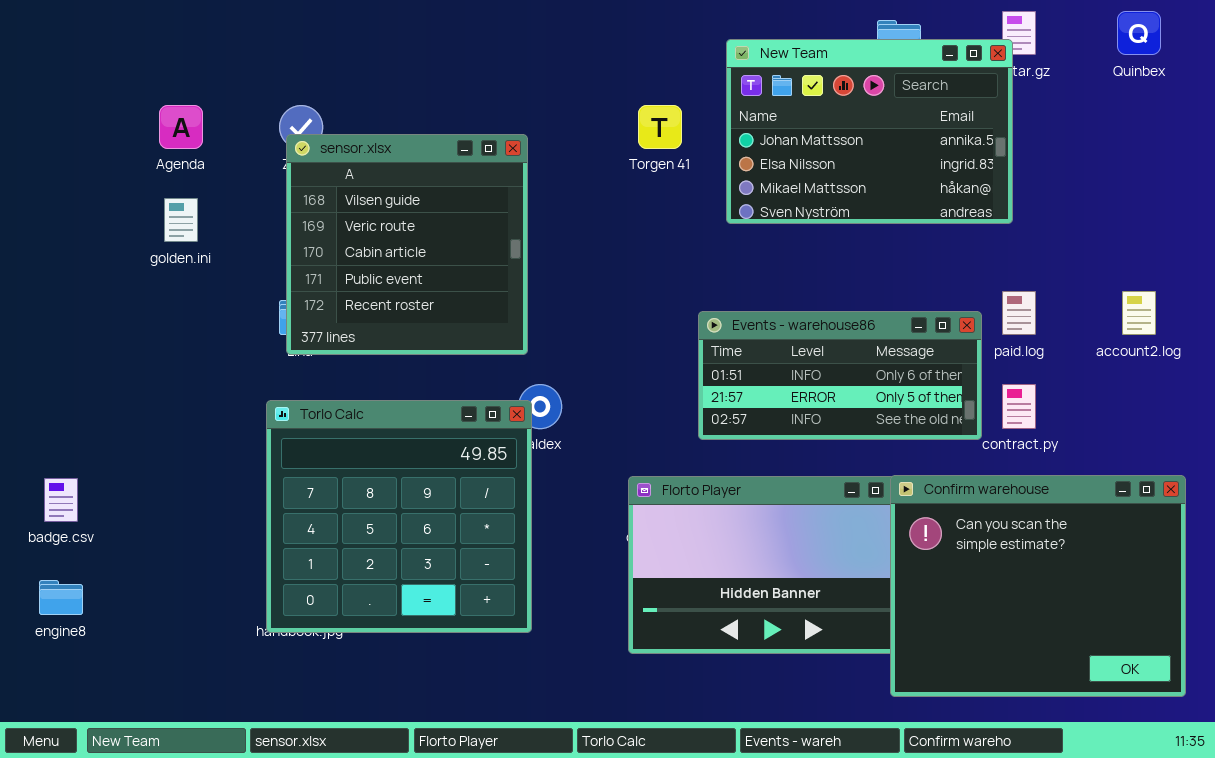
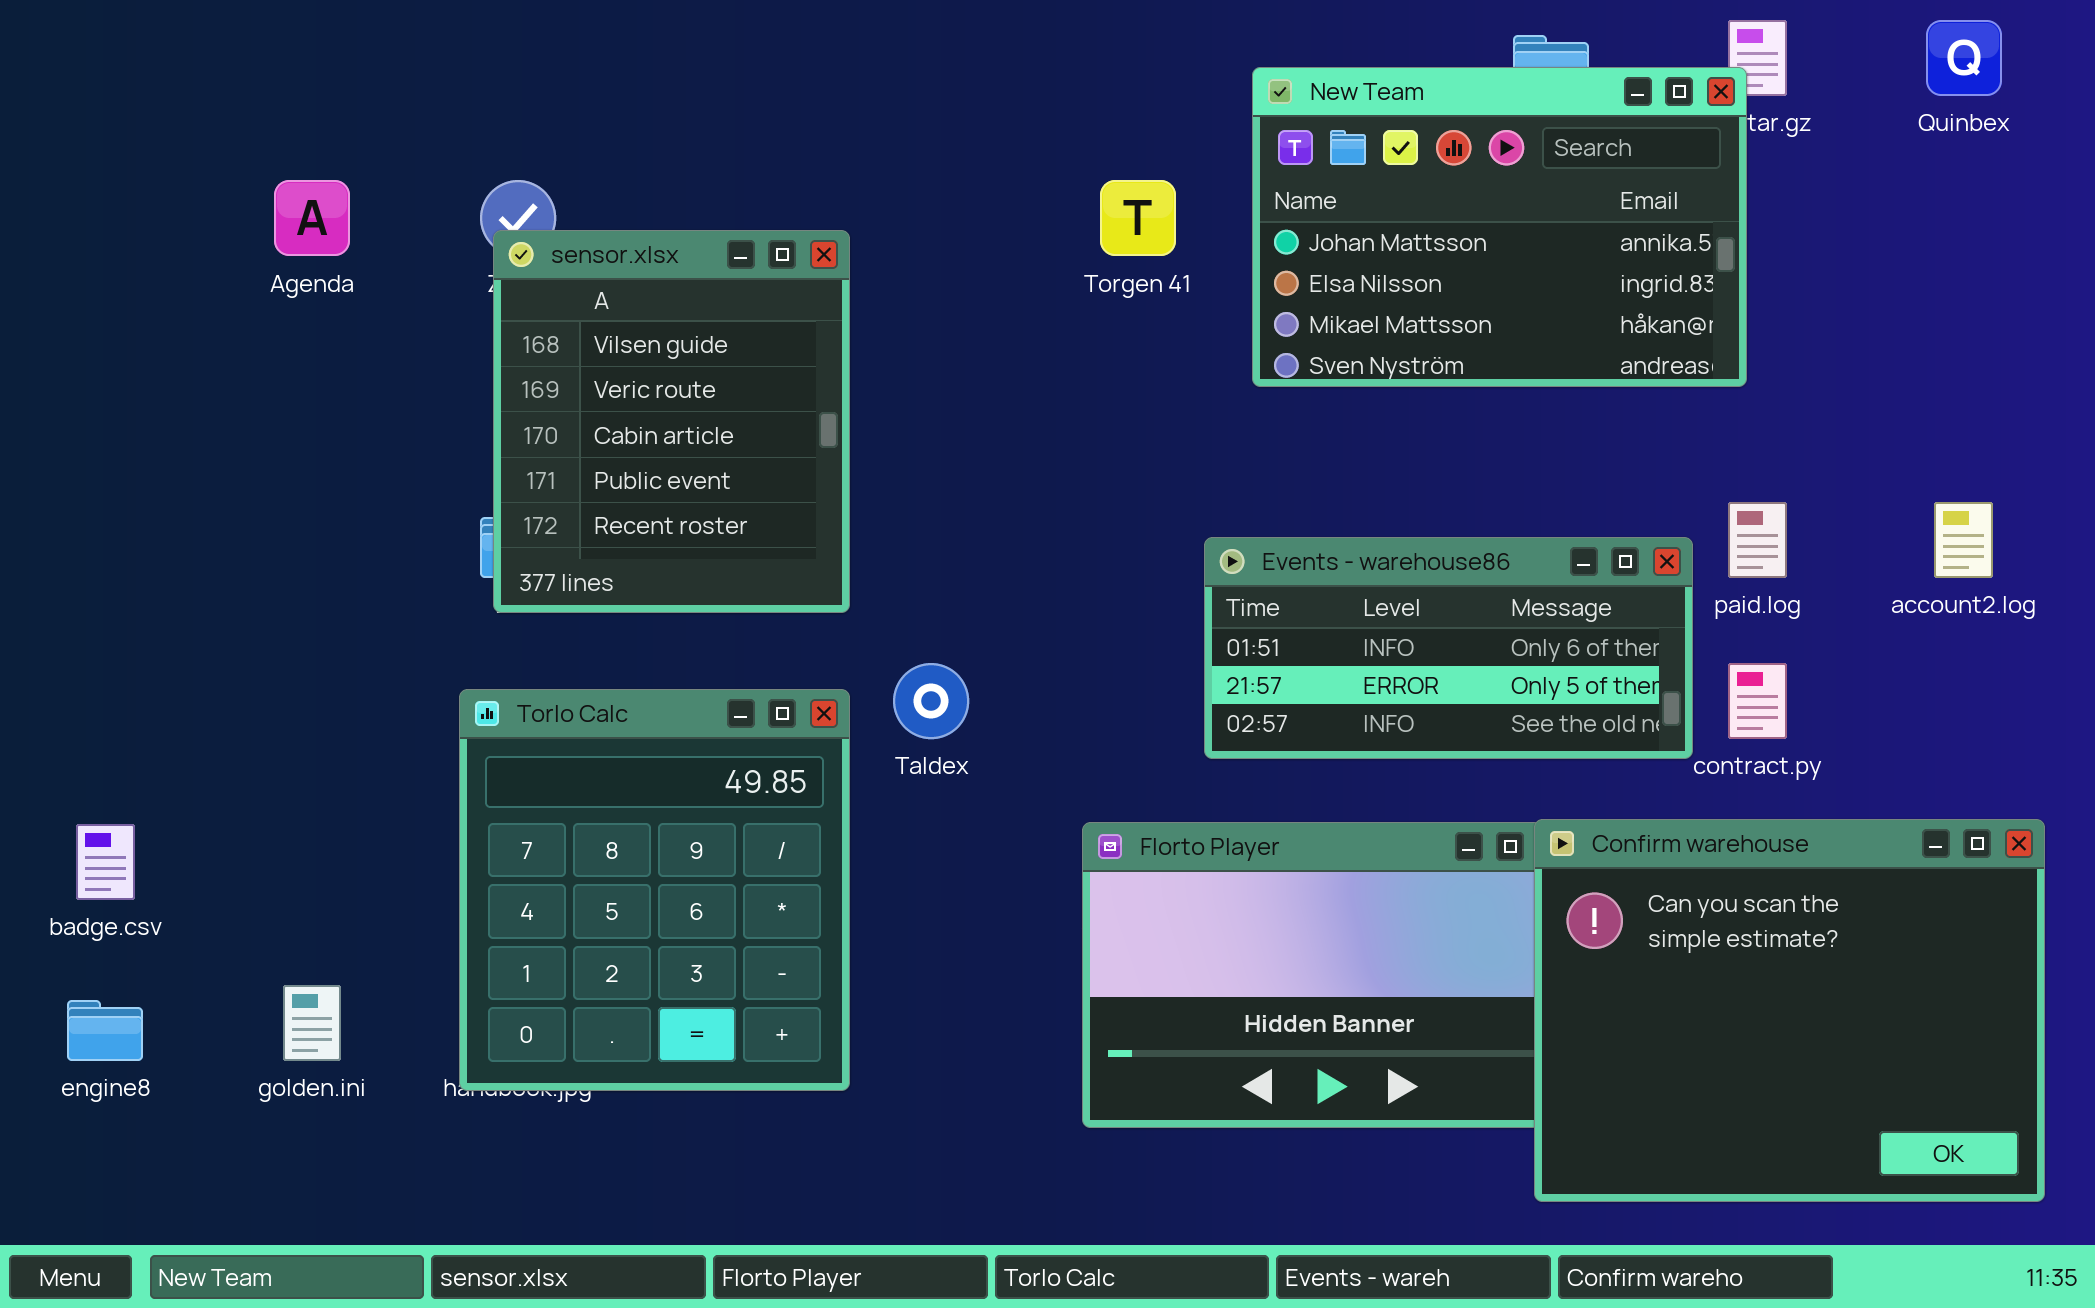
sensor.xlsx: [286,134,528,355] -> [493,230,850,613], resized
golden.ini: [164,198,198,242] -> [283,985,341,1061], moved
Torlo Calc: [266,400,532,633] -> [459,689,850,1091], resized

